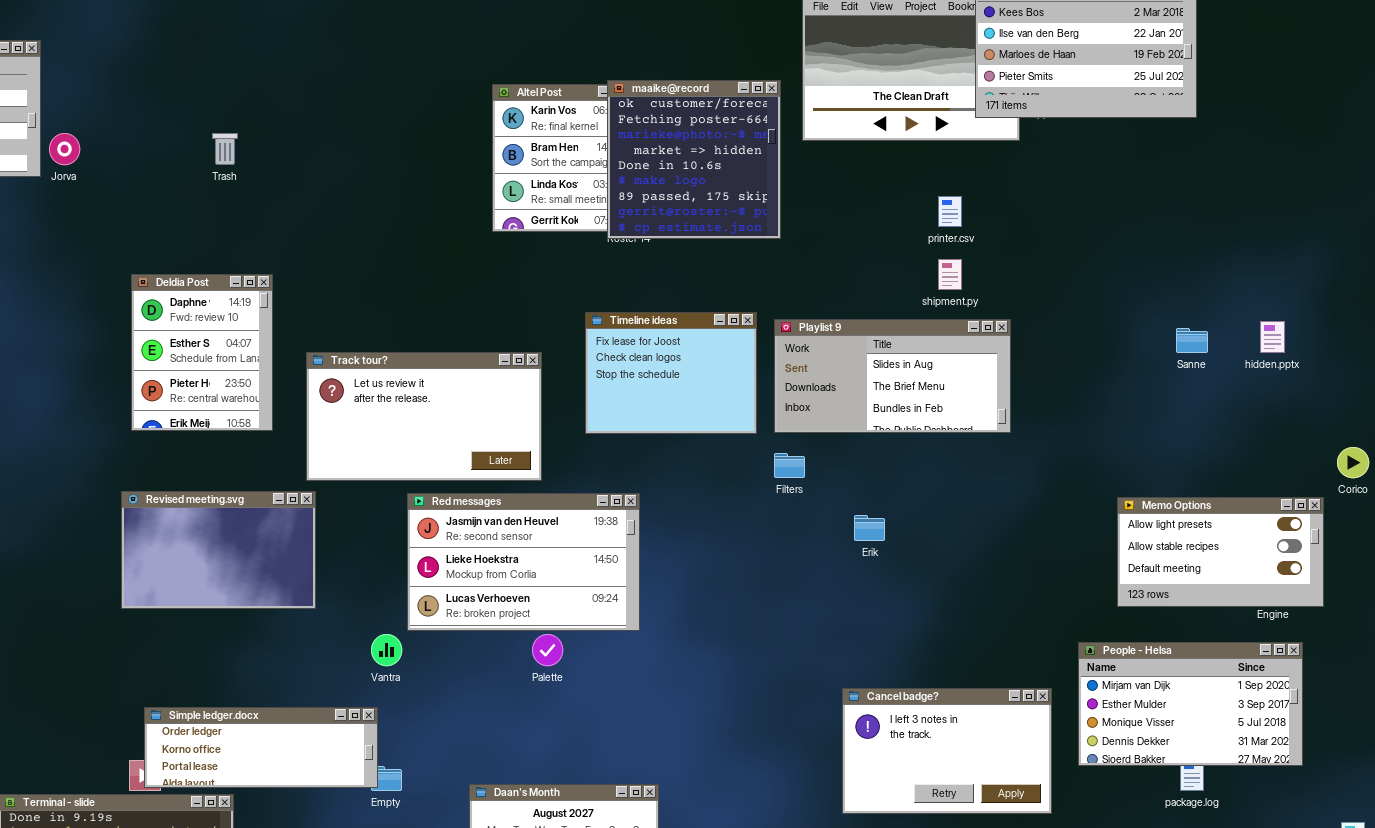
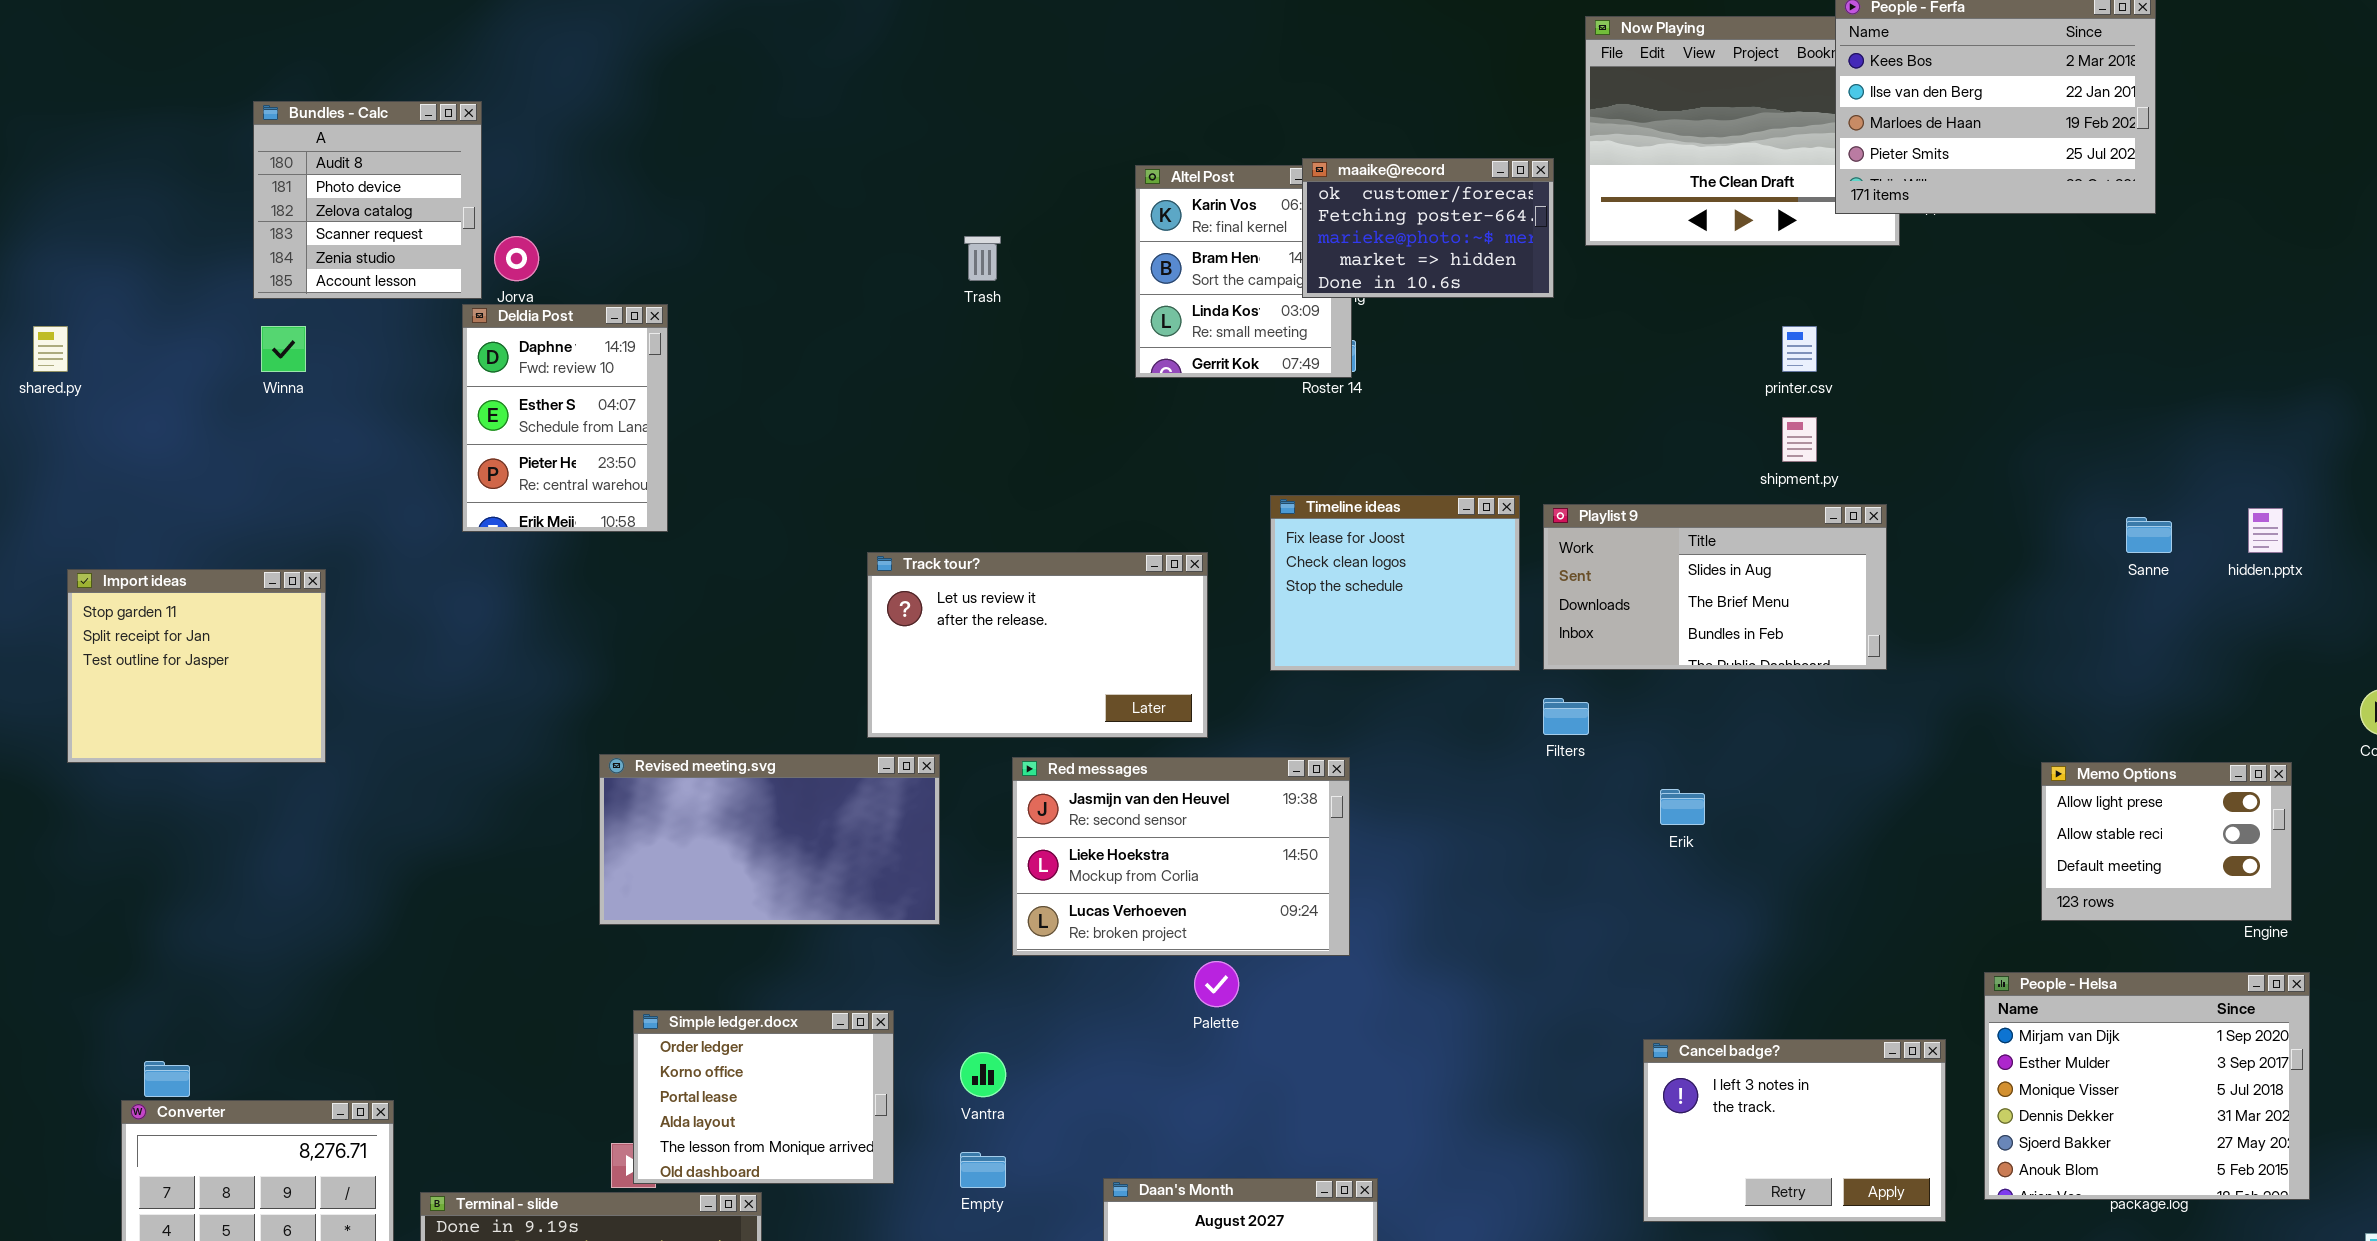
maaike@record: [607,80,781,239] -> [1302,158,1554,298], resized
Trash: [212,133,238,165] -> [964,236,1001,281], moved
Deldia Post: [131,274,273,431] -> [462,304,668,532], moved
Revised meeting.svg: [121,491,316,609] -> [599,754,940,925], resized
Memo Options: [1117,497,1324,607] -> [2041,762,2292,921], resized
Vantra: [371,634,402,666] -> [960,1052,1006,1097], moved
People - Helsa: [1078,642,1303,766] -> [1984,972,2310,1200], resized
Simple ledger.docx: [144,707,378,788] -> [633,1010,894,1184], resized

